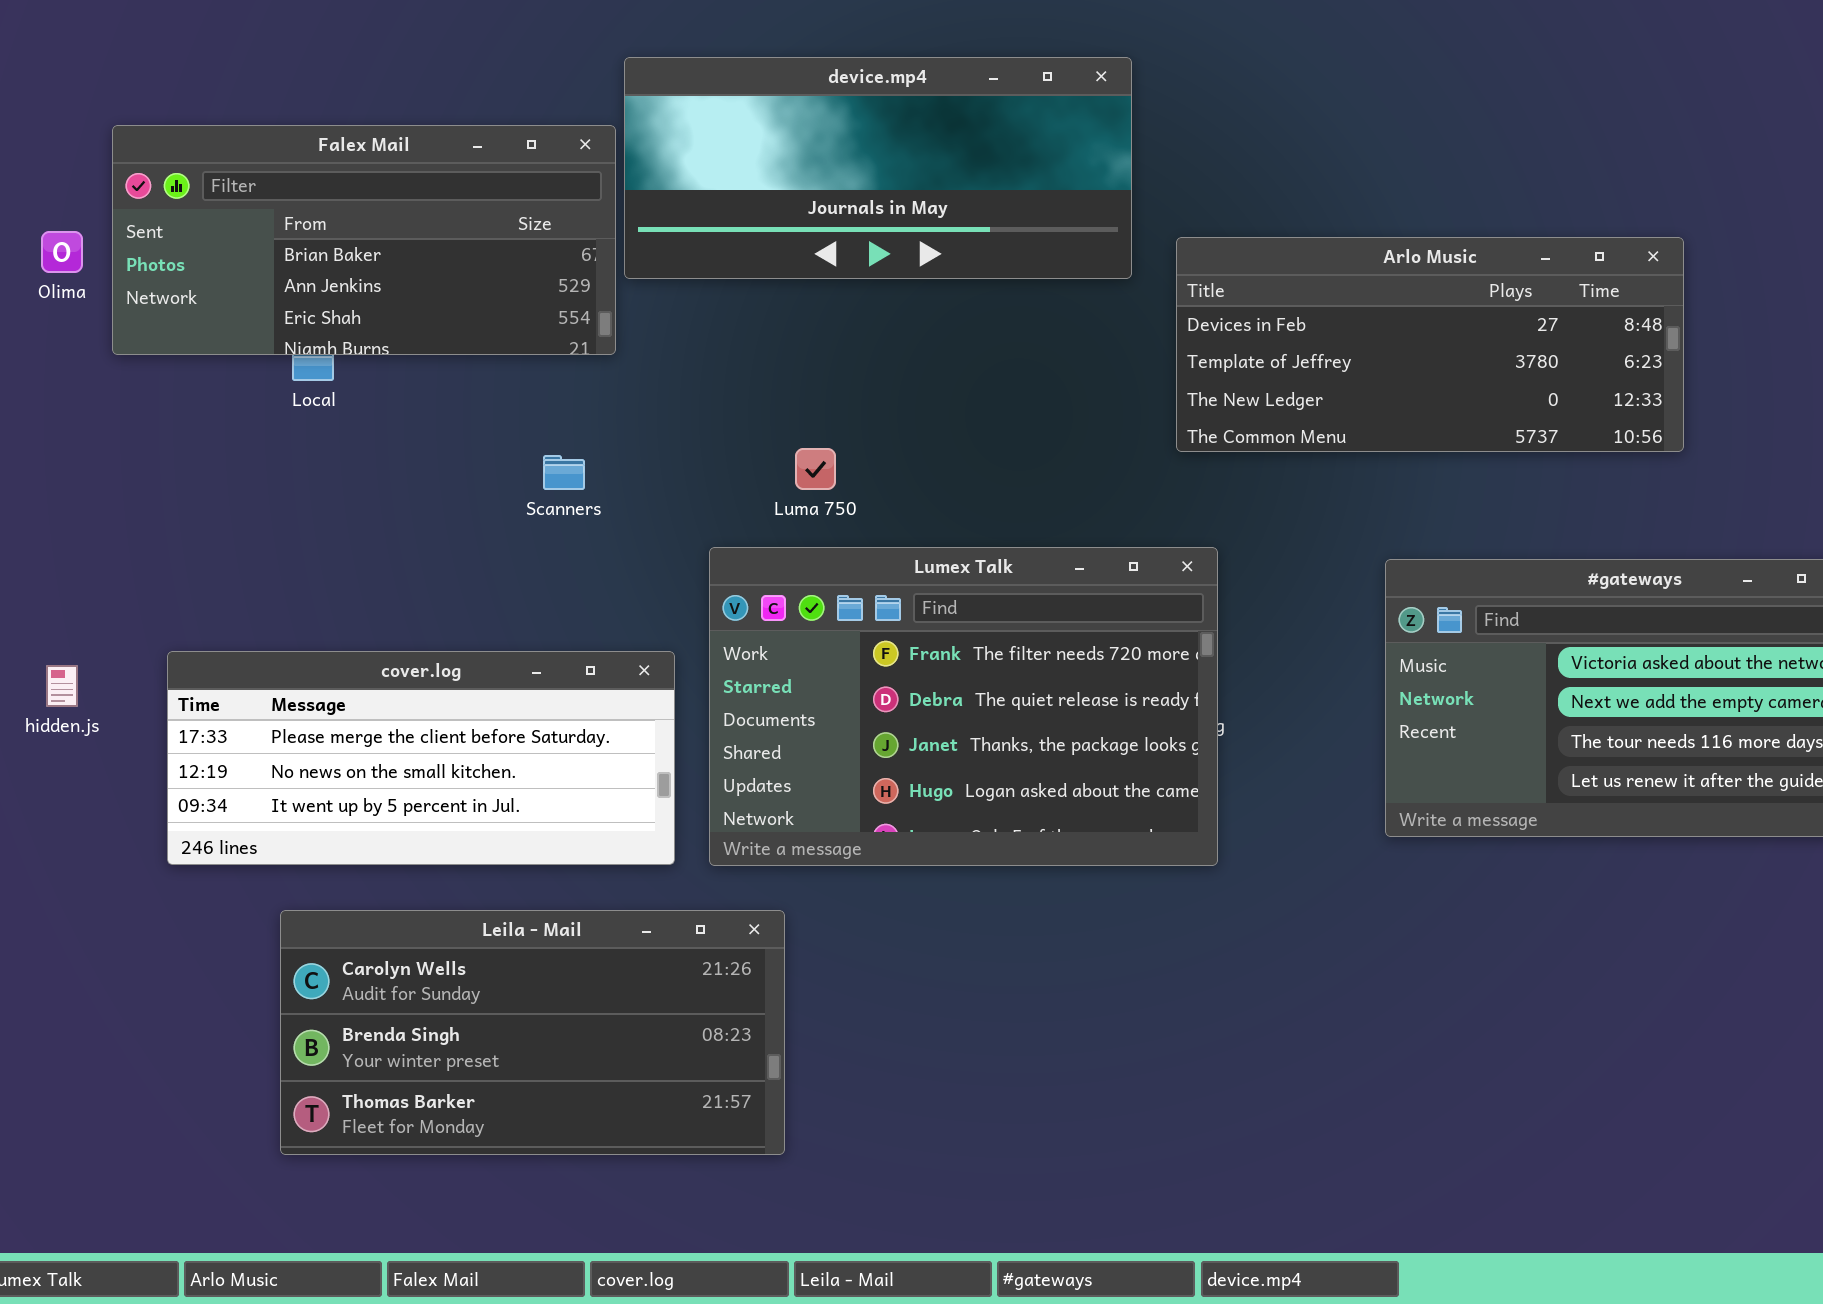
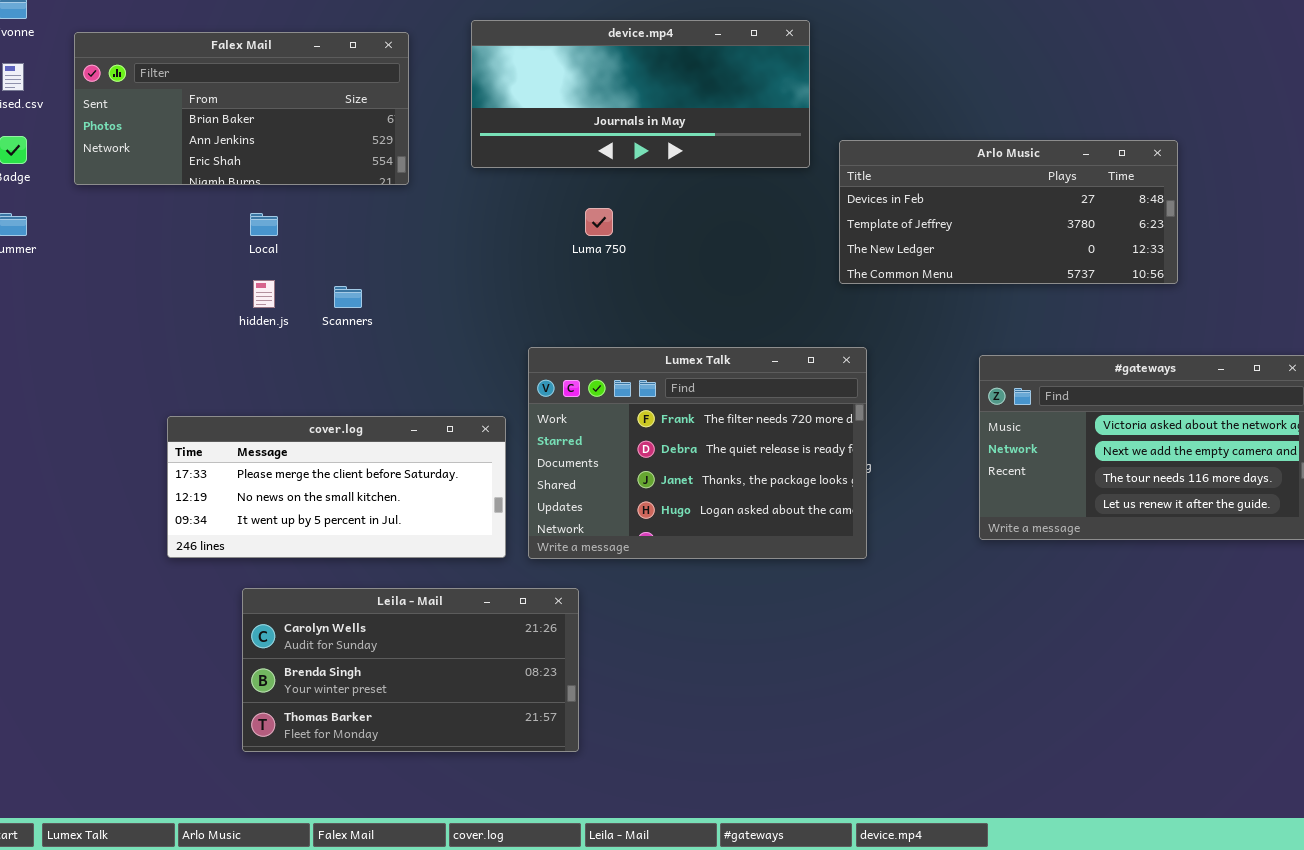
Falex Mail: [112,125,616,355] -> [74,32,409,185], moved
Luma 750: [795,448,836,490] -> [585,208,613,236], moved
Scanners: [543,455,585,490] -> [334,286,362,308], moved
hidden.js: [46,665,78,707] -> [253,280,275,308], moved

